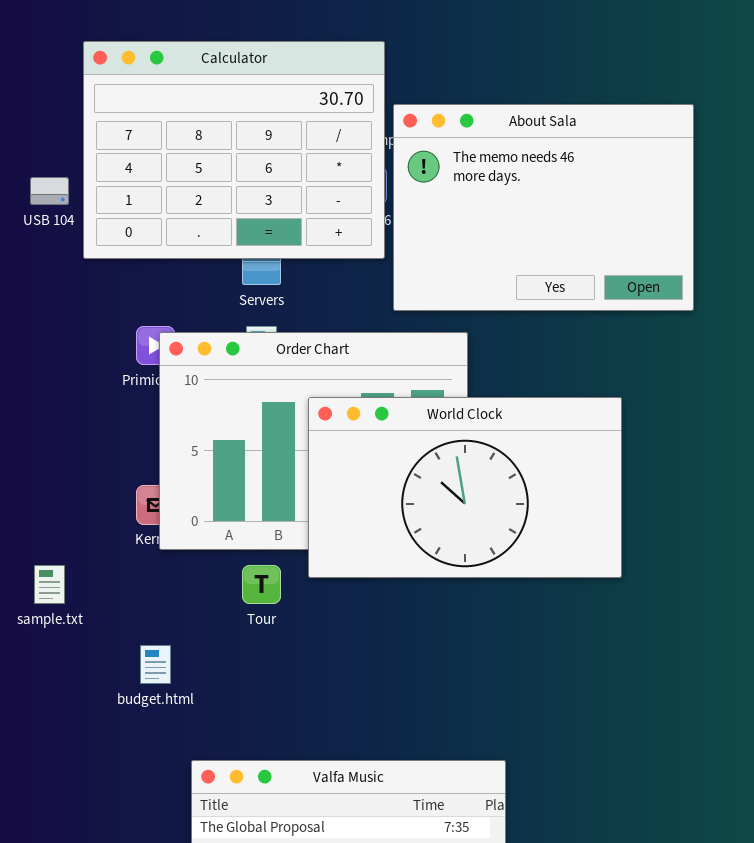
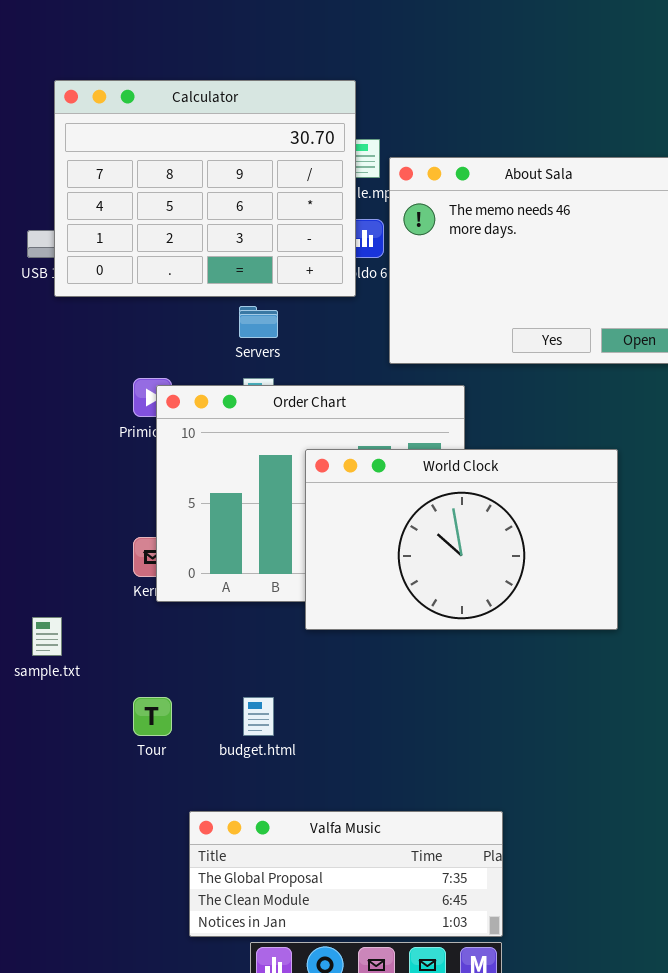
Calculator: [83,41,385,259] -> [54,80,356,297], moved
Tour: [242,565,281,604] -> [133,697,172,736], moved
budget.html: [140,645,171,684] -> [243,697,274,736], moved

